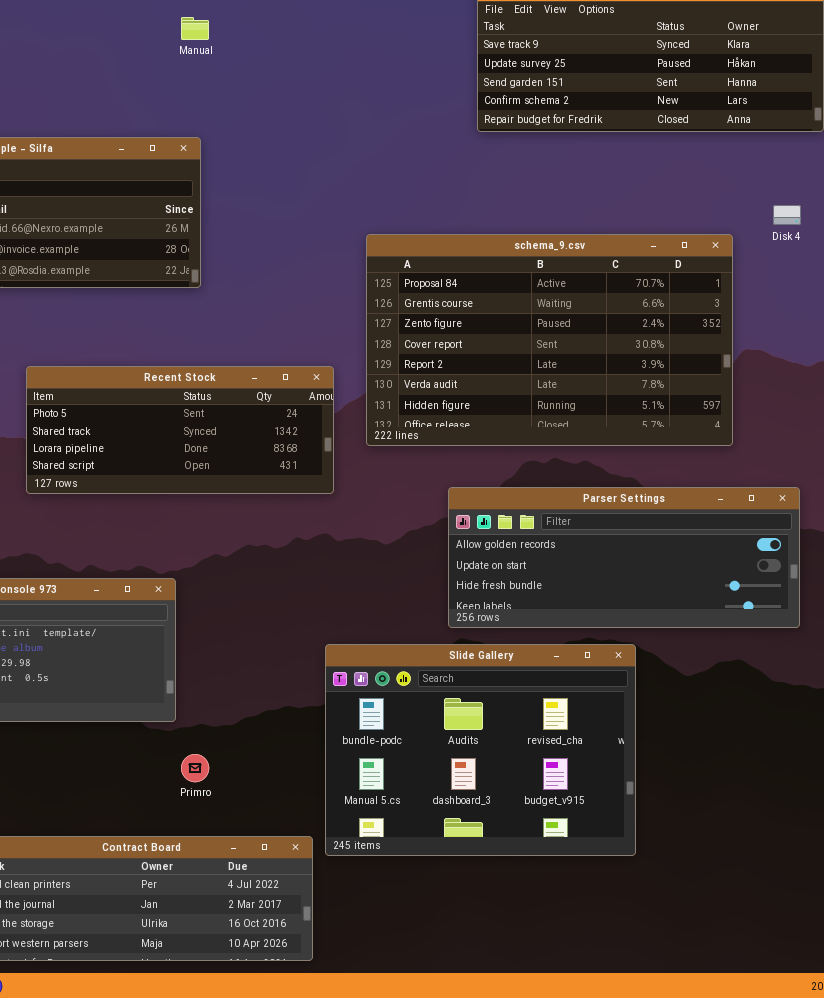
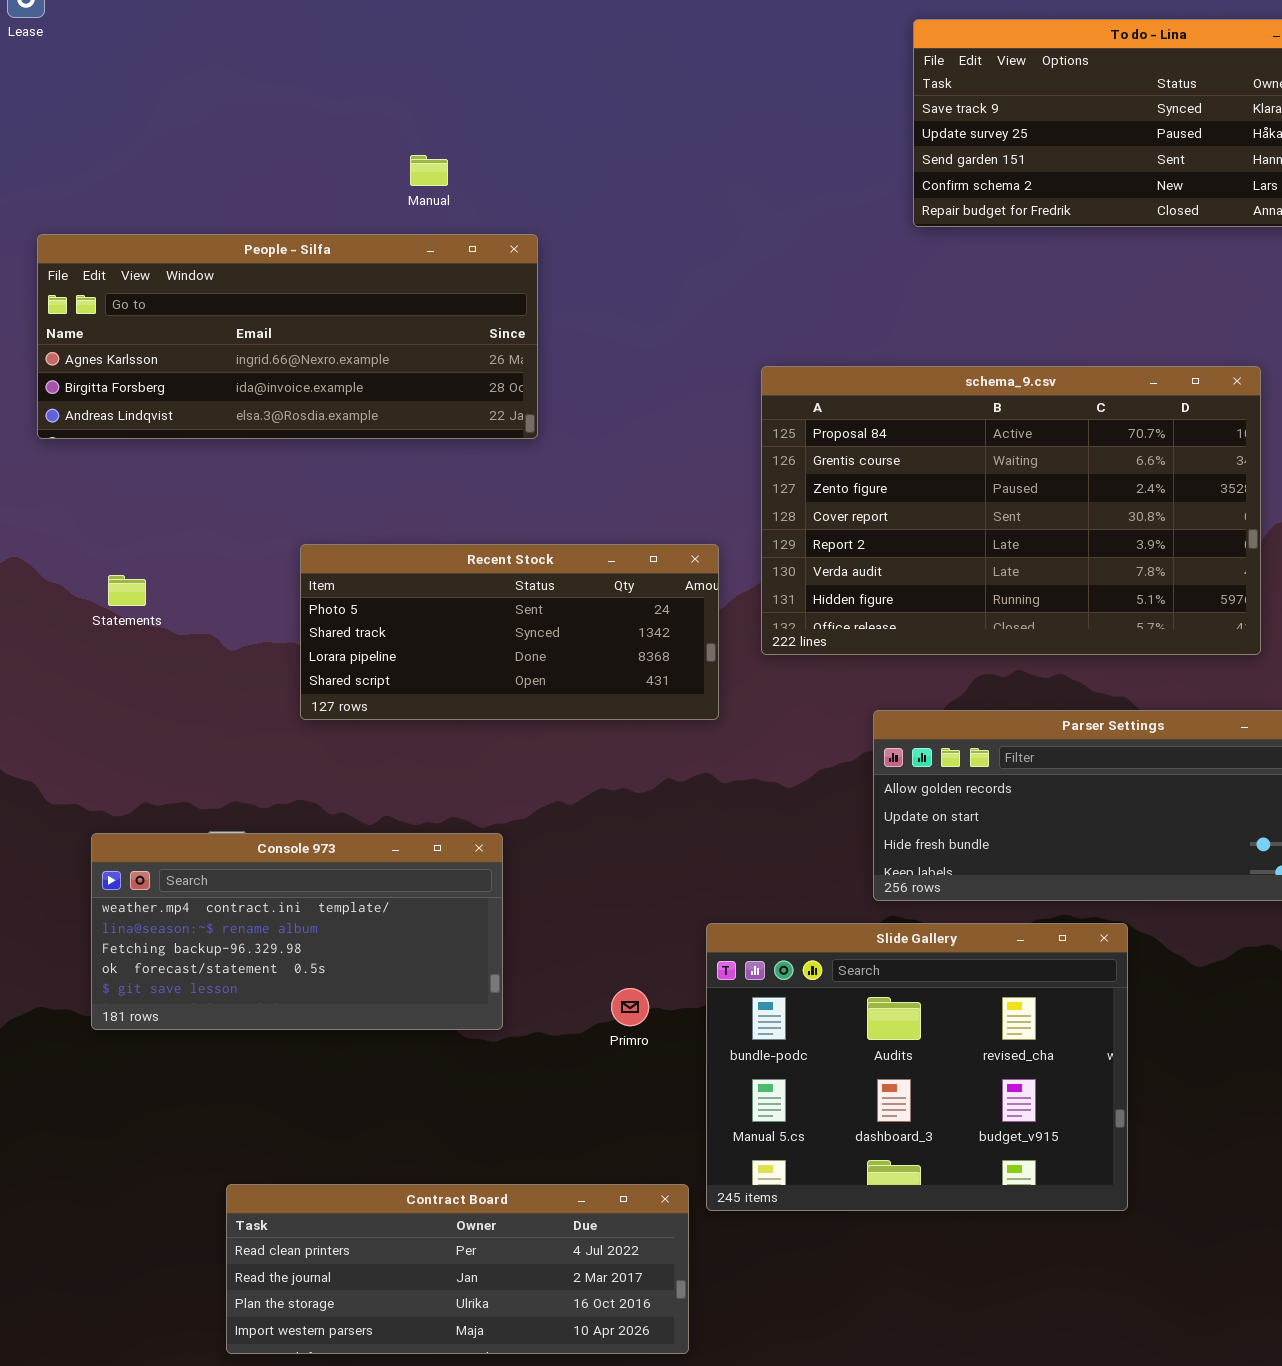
Manual: [181,17,209,40] -> [410,155,448,186], moved
Primro: [181,754,209,782] -> [611,988,649,1026], moved

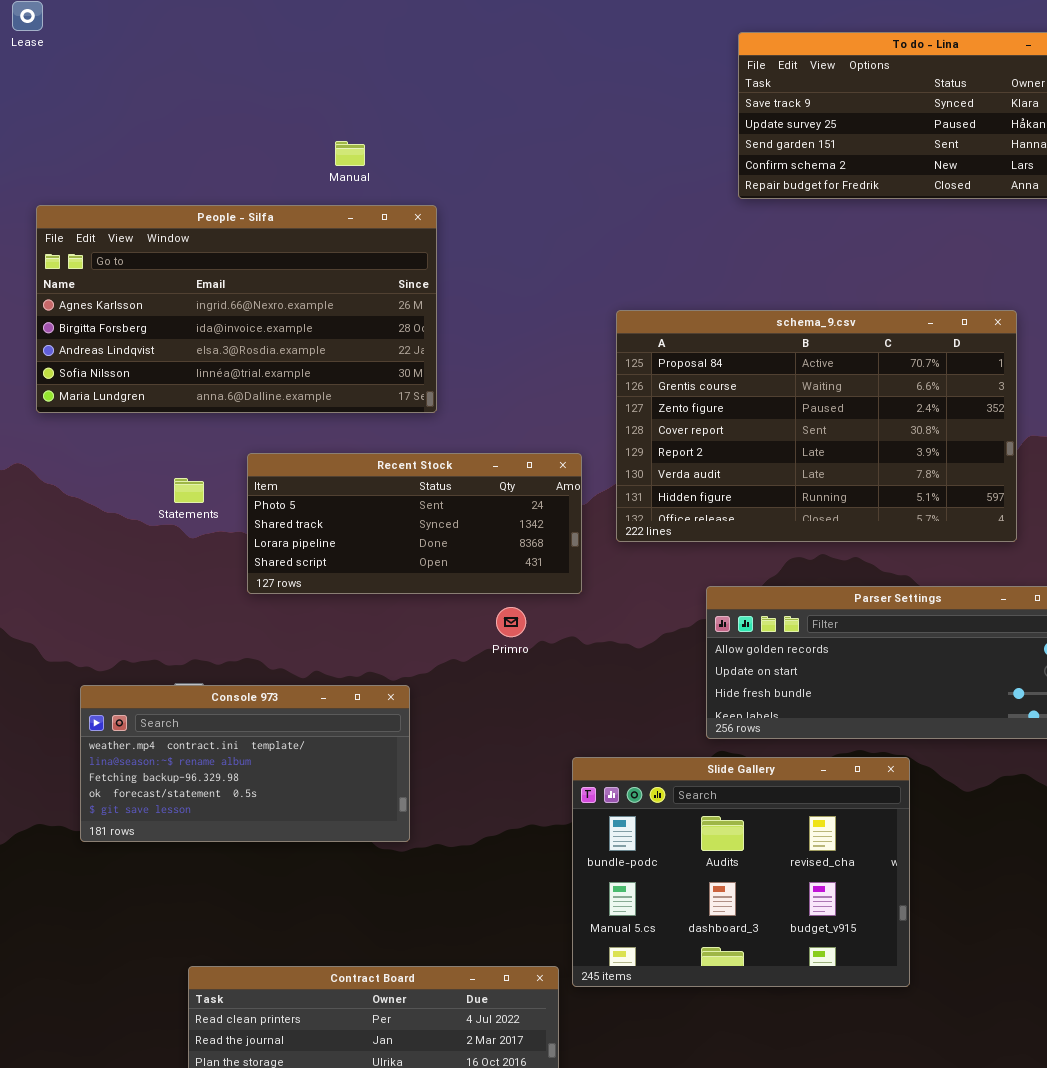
People - Silfa: [37,234,538,439] -> [36,205,437,413], resized
Statements: [108,575,146,606] -> [174,478,204,503], moved
Primro: [611,988,649,1026] -> [496,607,526,637], moved

